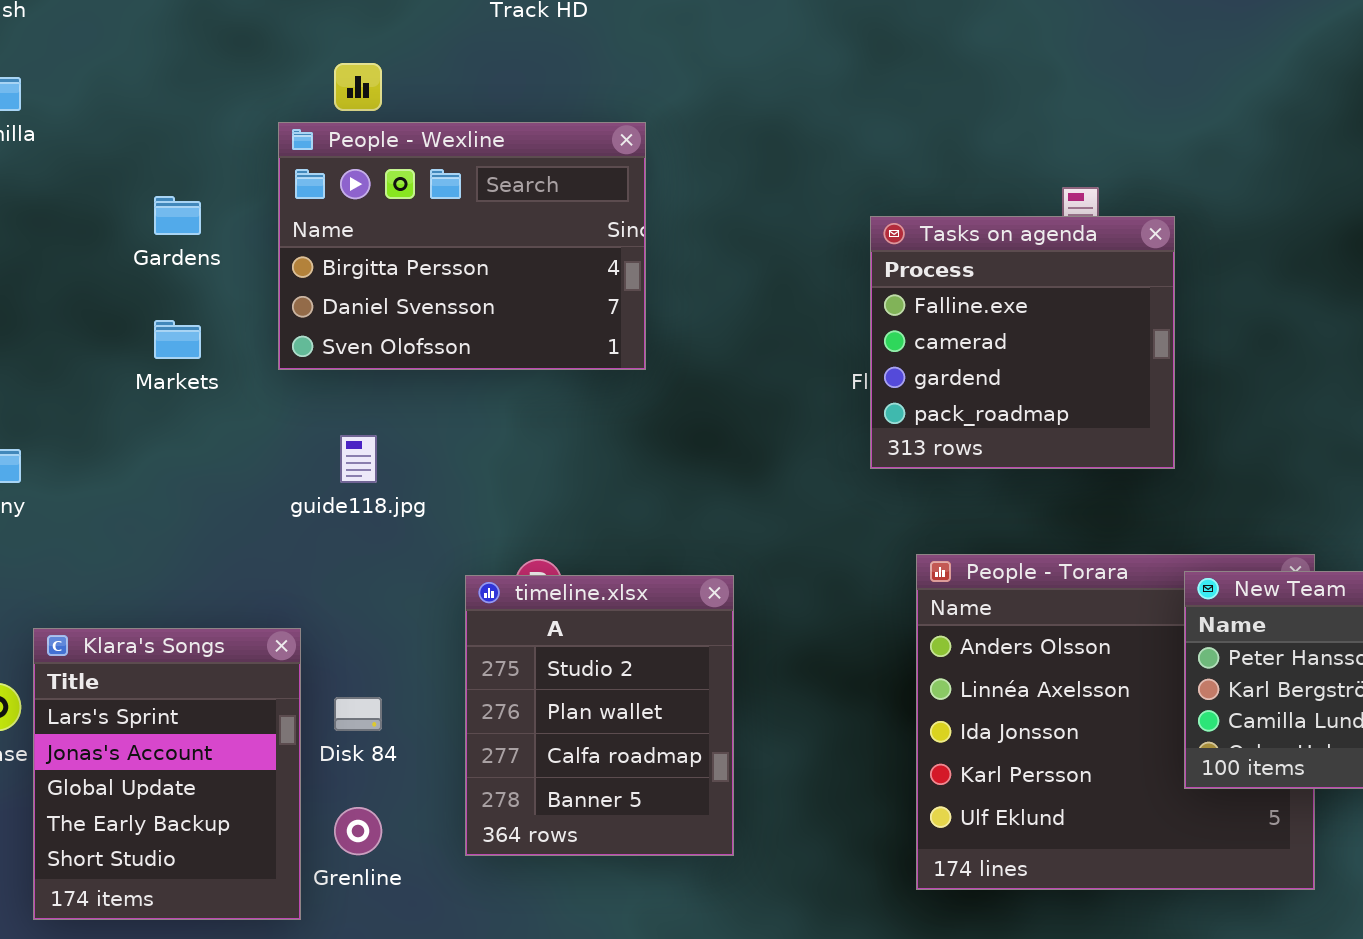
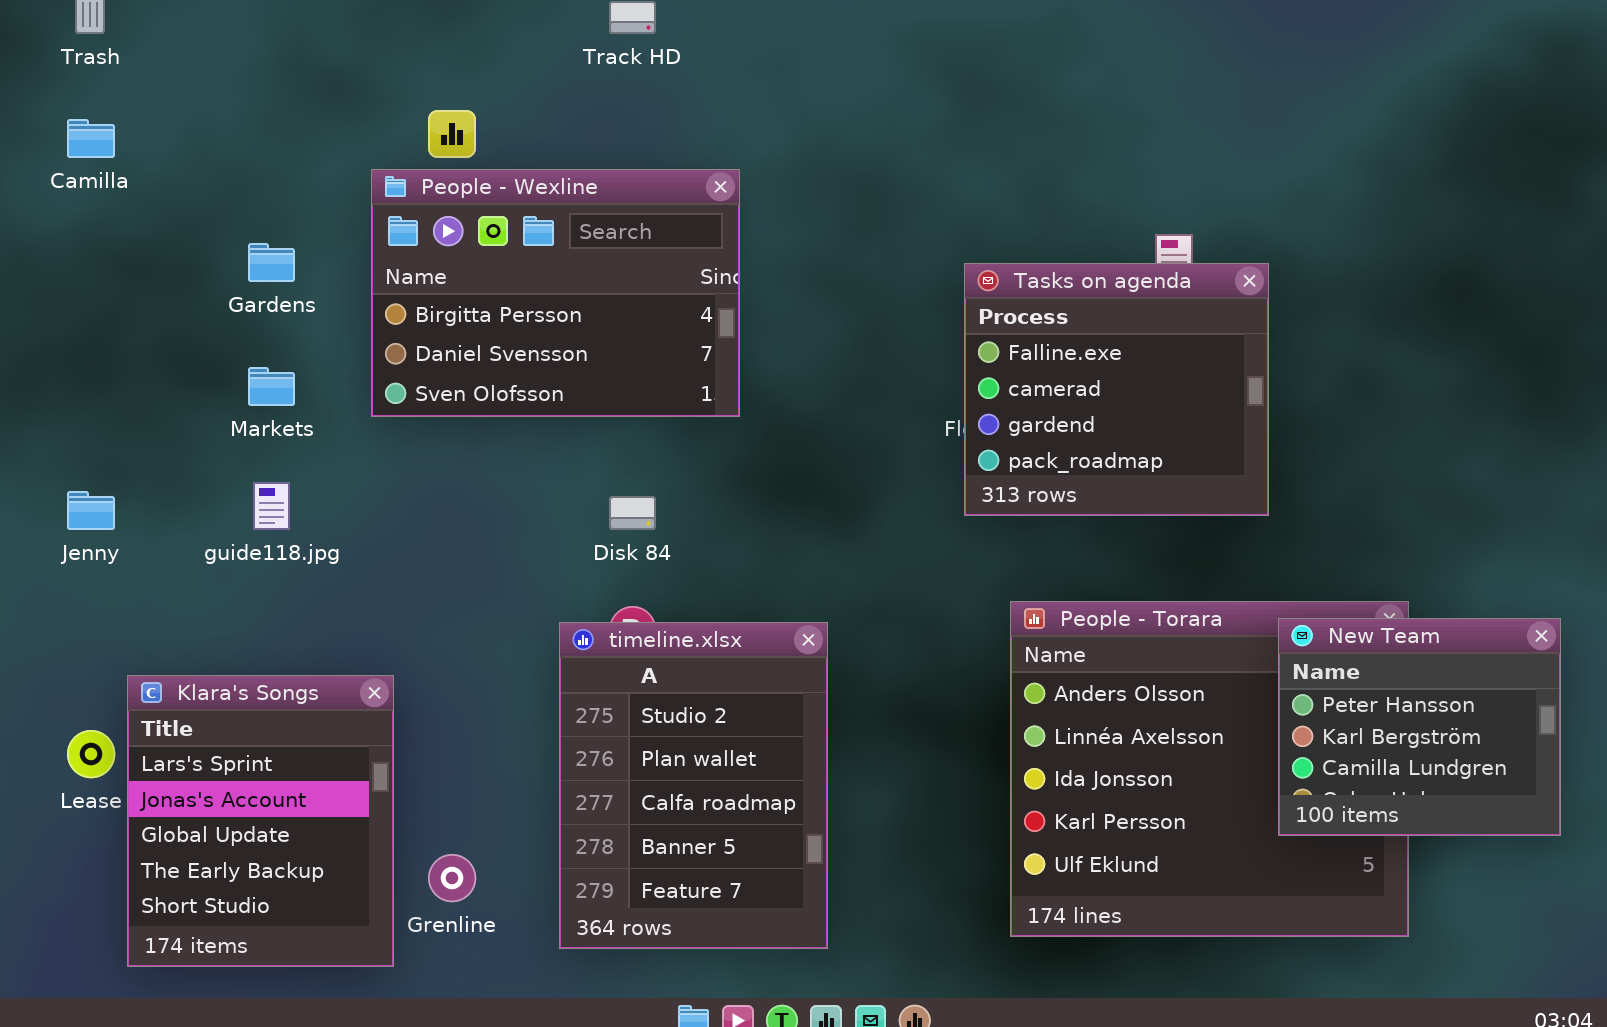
guide118.jpg: [340,435,377,483] -> [253,482,290,530], moved
timeline.xlsx: [465,575,734,856] -> [559,622,828,949], resized
Disk 84: [334,697,382,731] -> [609,496,656,530], moved

